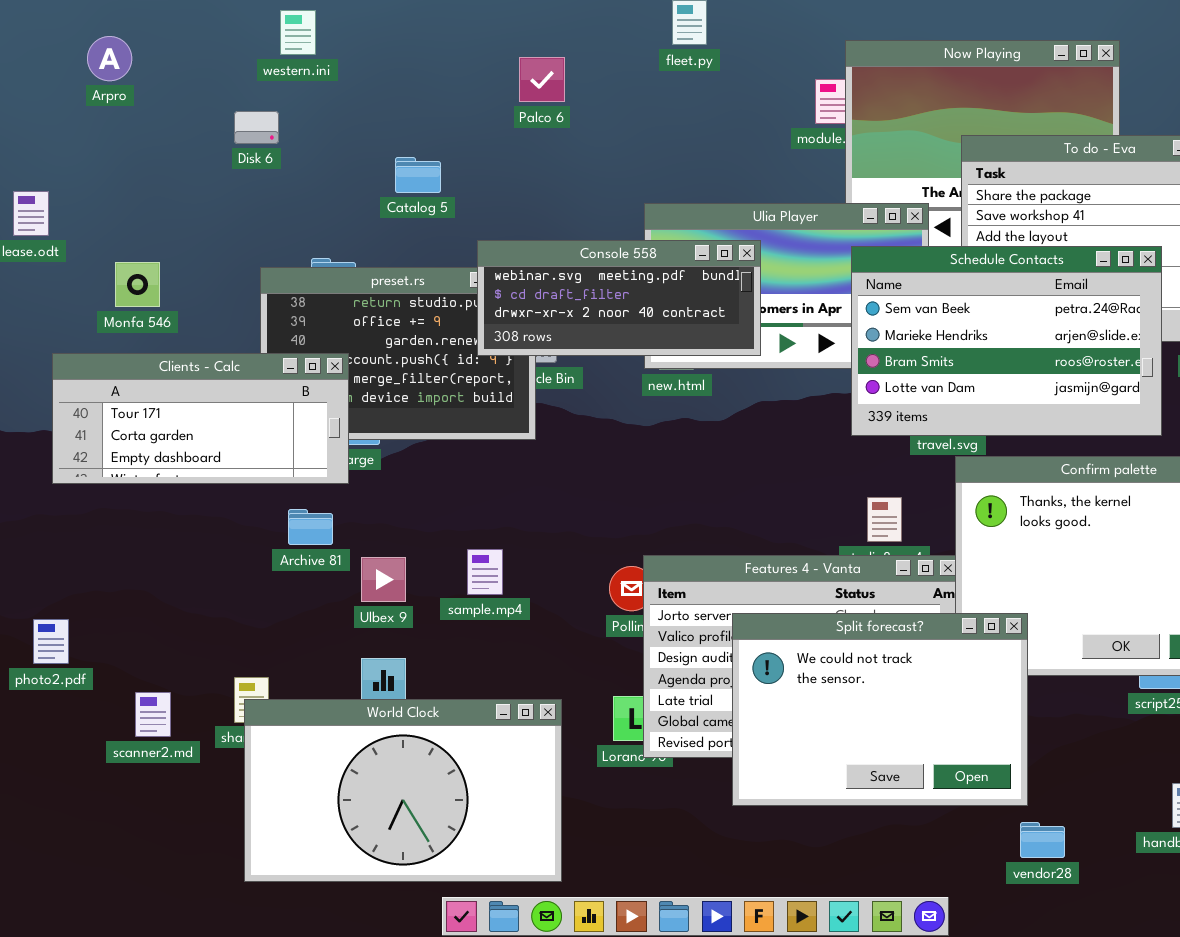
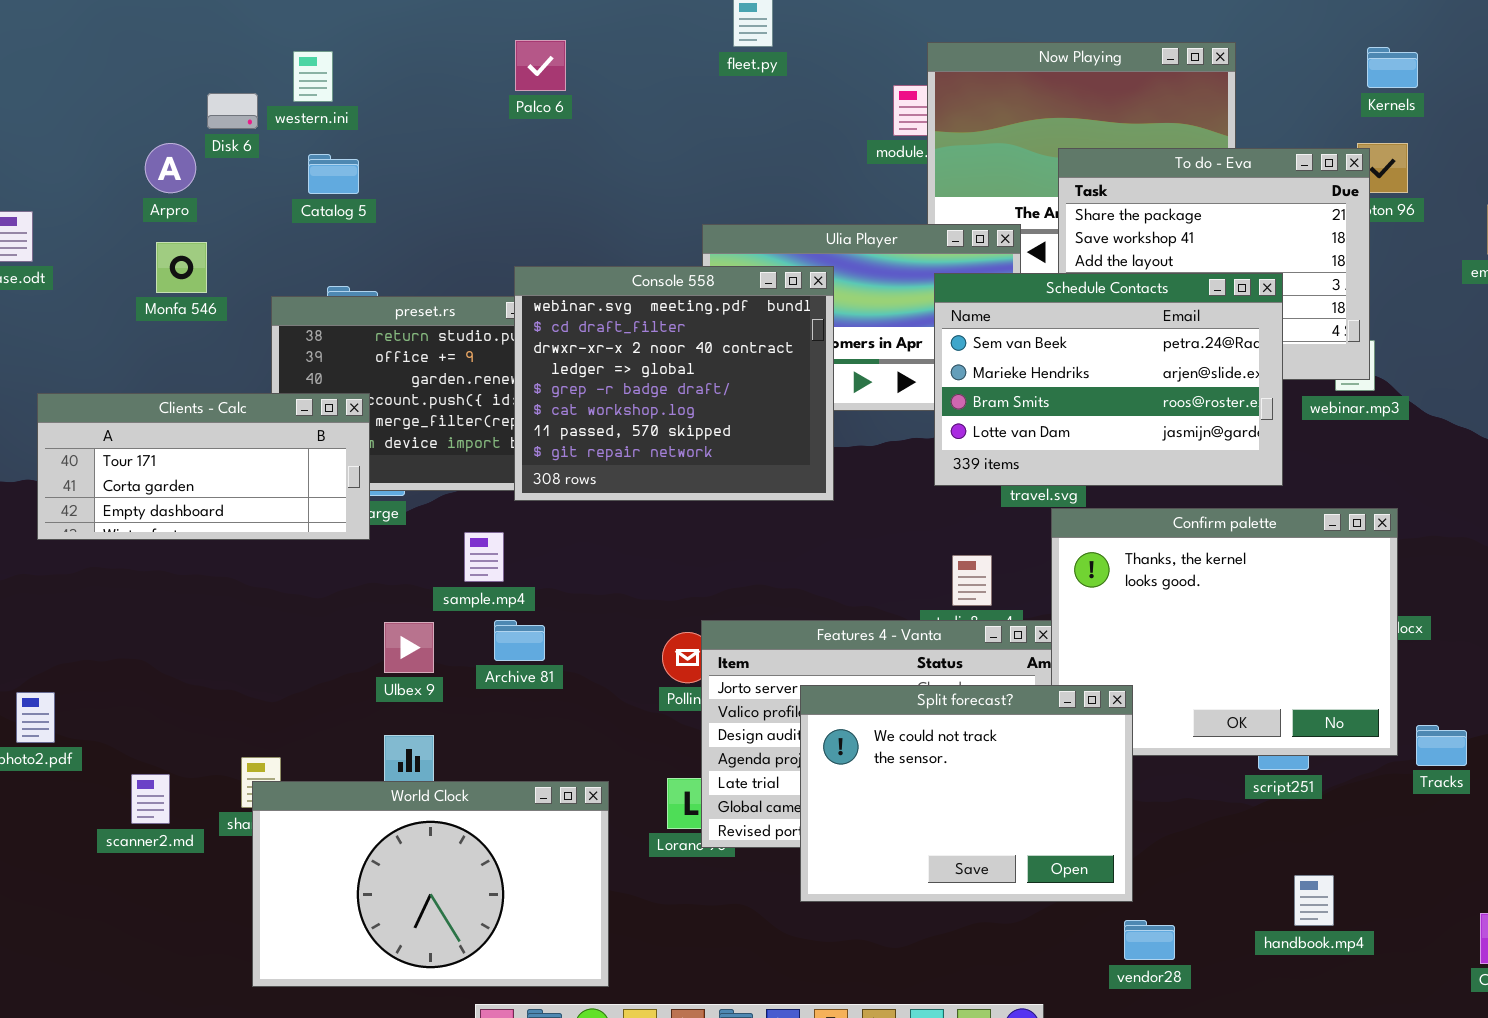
western.ini: [280,10,316,55] -> [293,51,333,102], moved
Arpro: [87,36,132,81] -> [145,143,196,193], moved
Palco 6: [519,57,565,102] -> [515,40,566,91], moved
Disk 6: [234,111,279,144] -> [207,93,258,129], moved
Catalog 5: [395,157,441,193] -> [308,154,359,194], moved
Console 558: [477,240,761,356] -> [514,266,834,501], resized
Monfa 546: [115,262,160,307] -> [156,242,207,293], moved
Archive 81: [288,509,333,545] -> [494,620,545,661], moved
sample.mp4: [467,549,503,595] -> [464,532,504,582], moved

